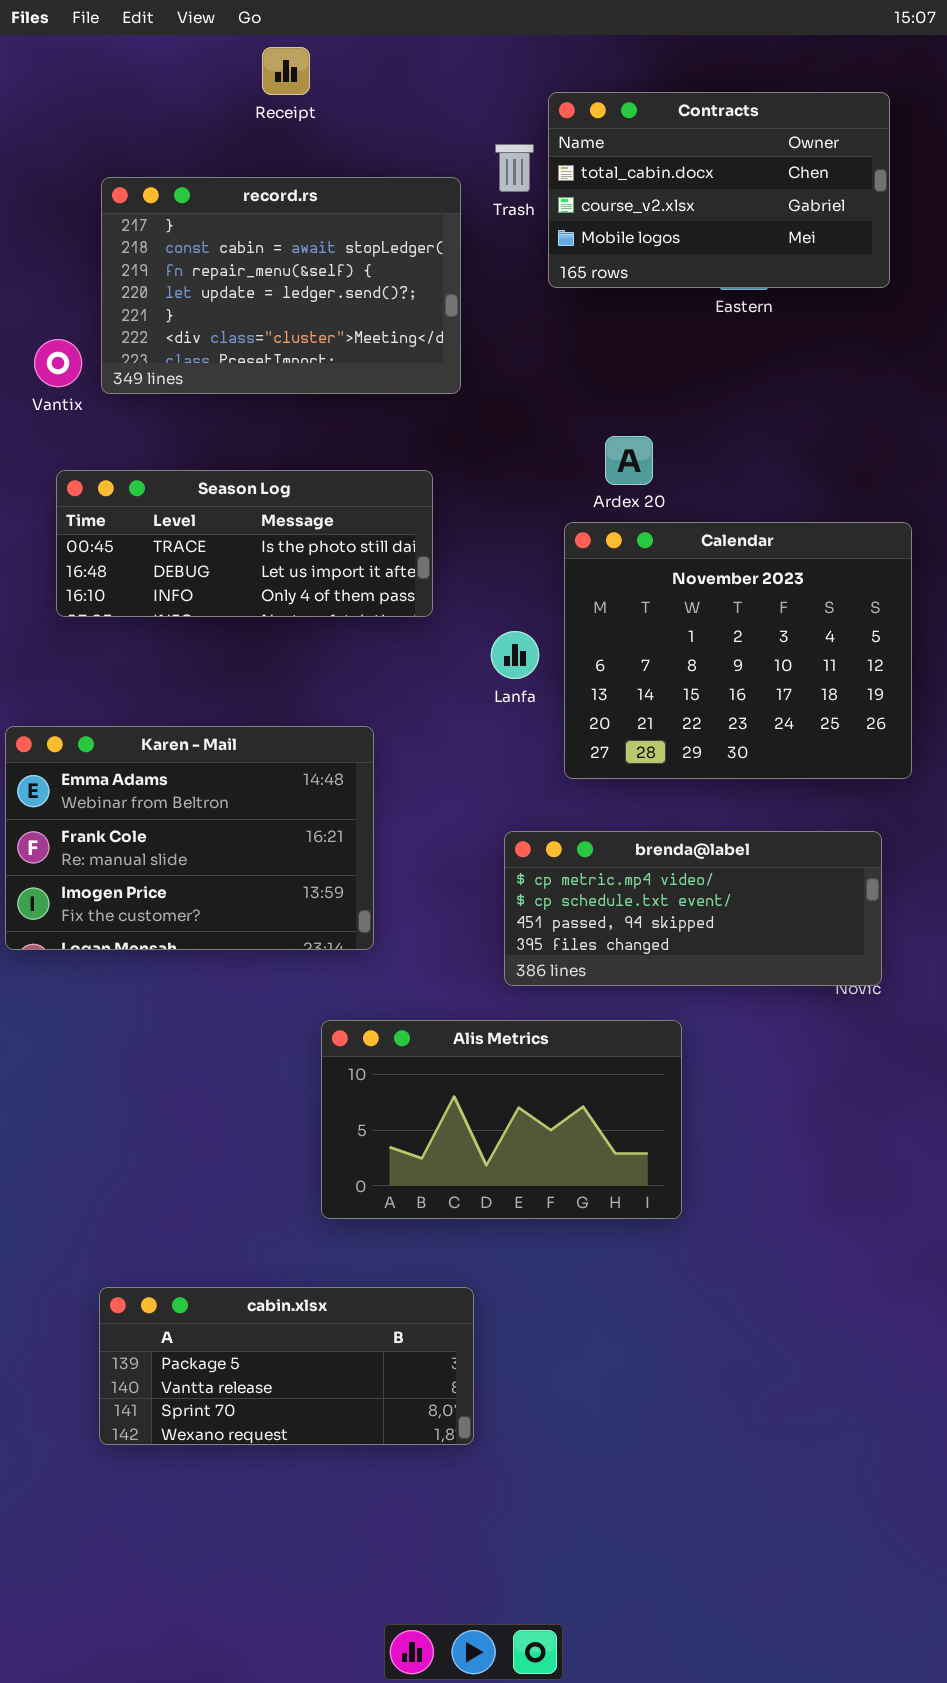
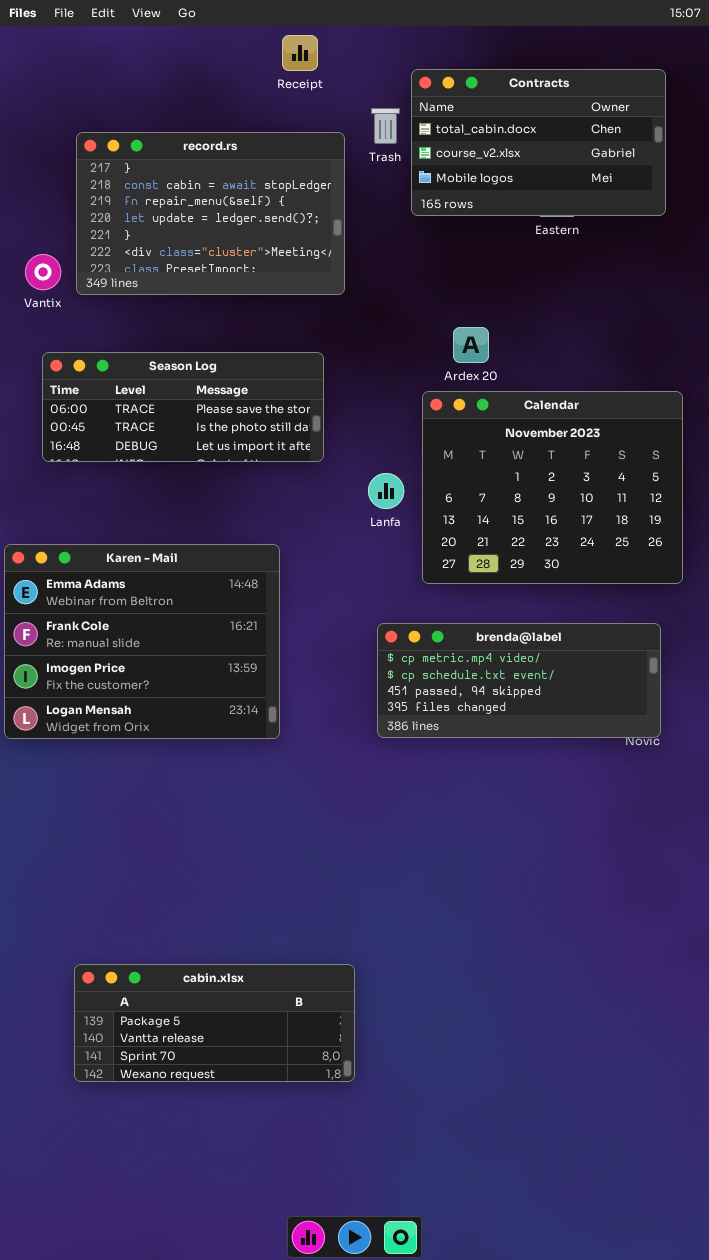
Receipt: [262,47,310,95] -> [282,35,318,71], moved
Season Log: [56,470,433,617] -> [42,352,324,462], scrolled up 1 row
Karen - Mail: [5,726,374,950] -> [4,544,280,739], resized
Alis Metrics: [321,1020,682,1219] -> none, closed

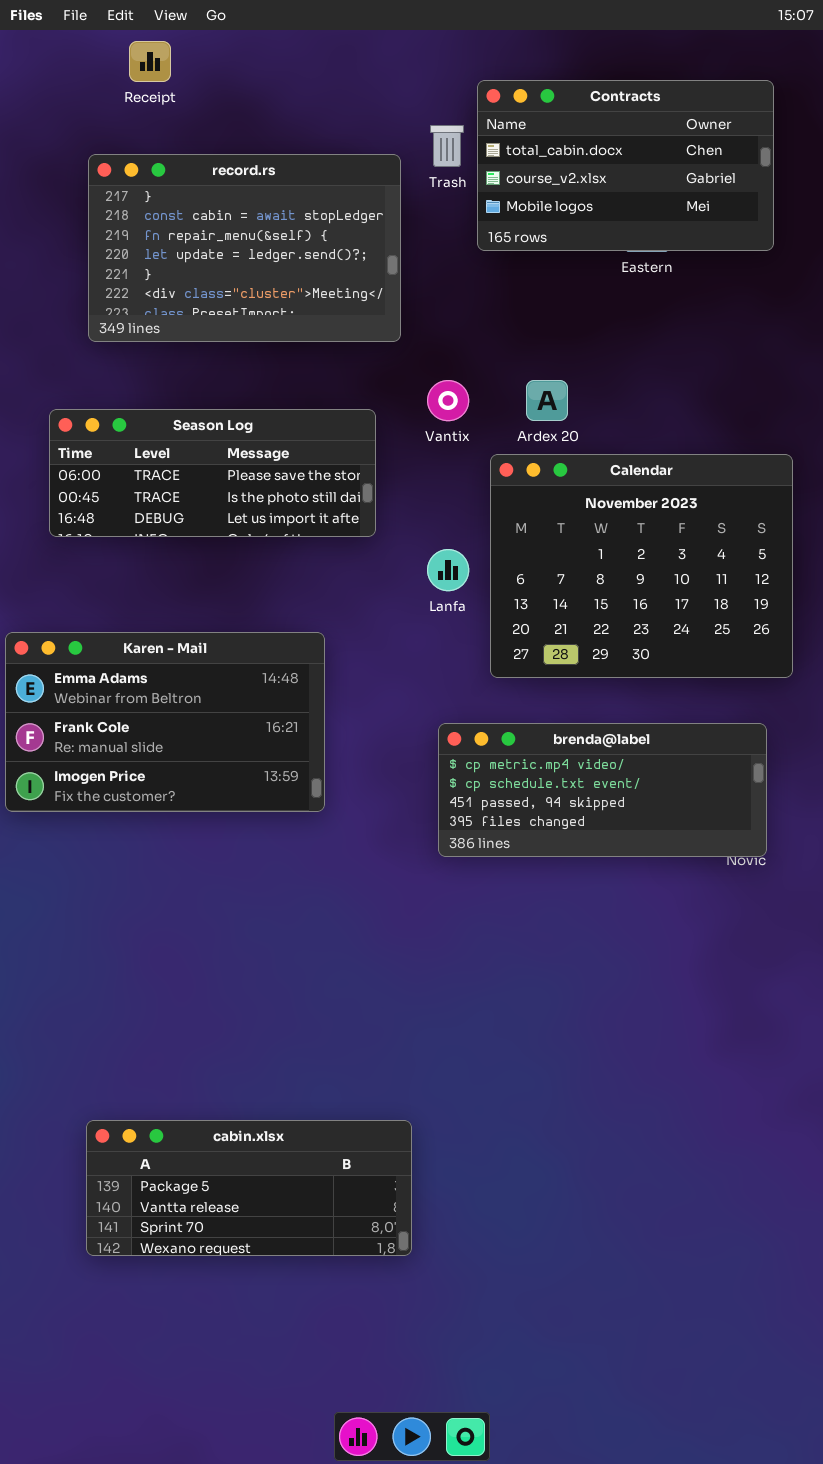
Receipt: [282,35,318,71] -> [129,41,171,82], moved
Vantix: [25,254,61,290] -> [427,380,469,421], moved
Karen - Mail: [4,544,280,739] -> [5,632,325,812], resized

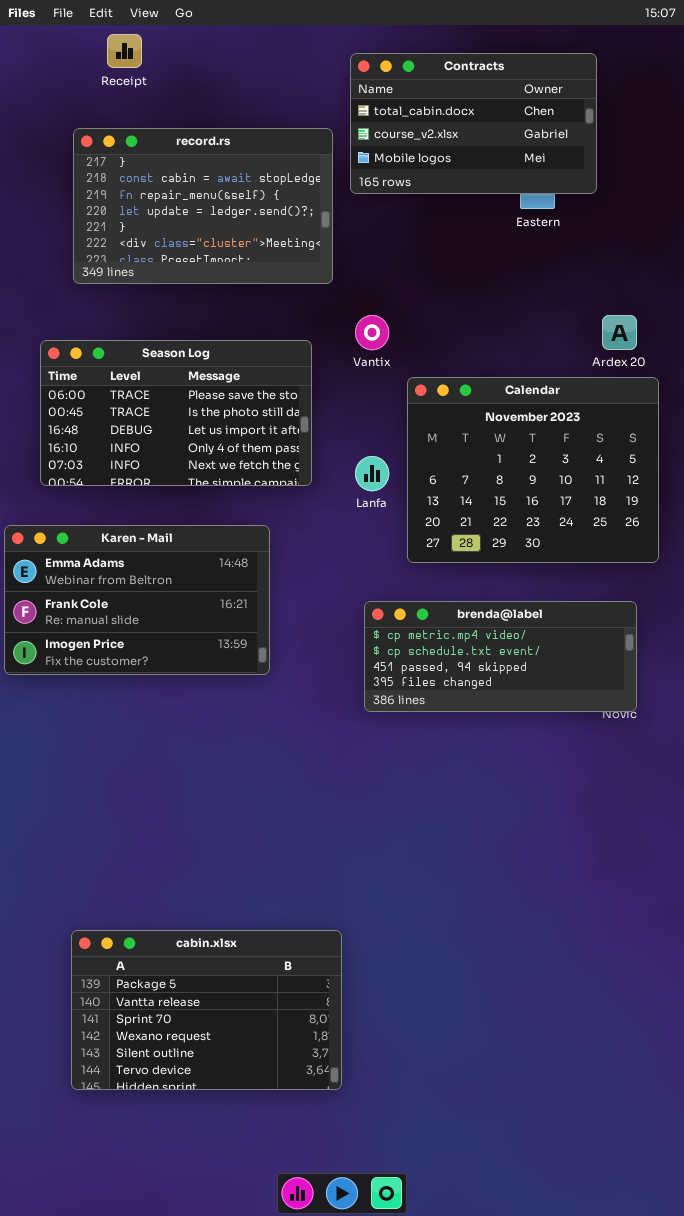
Contracts: [477,80,774,251] -> [350,53,597,194], moved
Ardex 20: [526,380,568,421] -> [602,315,637,350], moved
Season Log: [49,409,376,537] -> [40,340,312,486], resized
cabin.xlsx: [86,1120,412,1256] -> [71,930,342,1090], resized

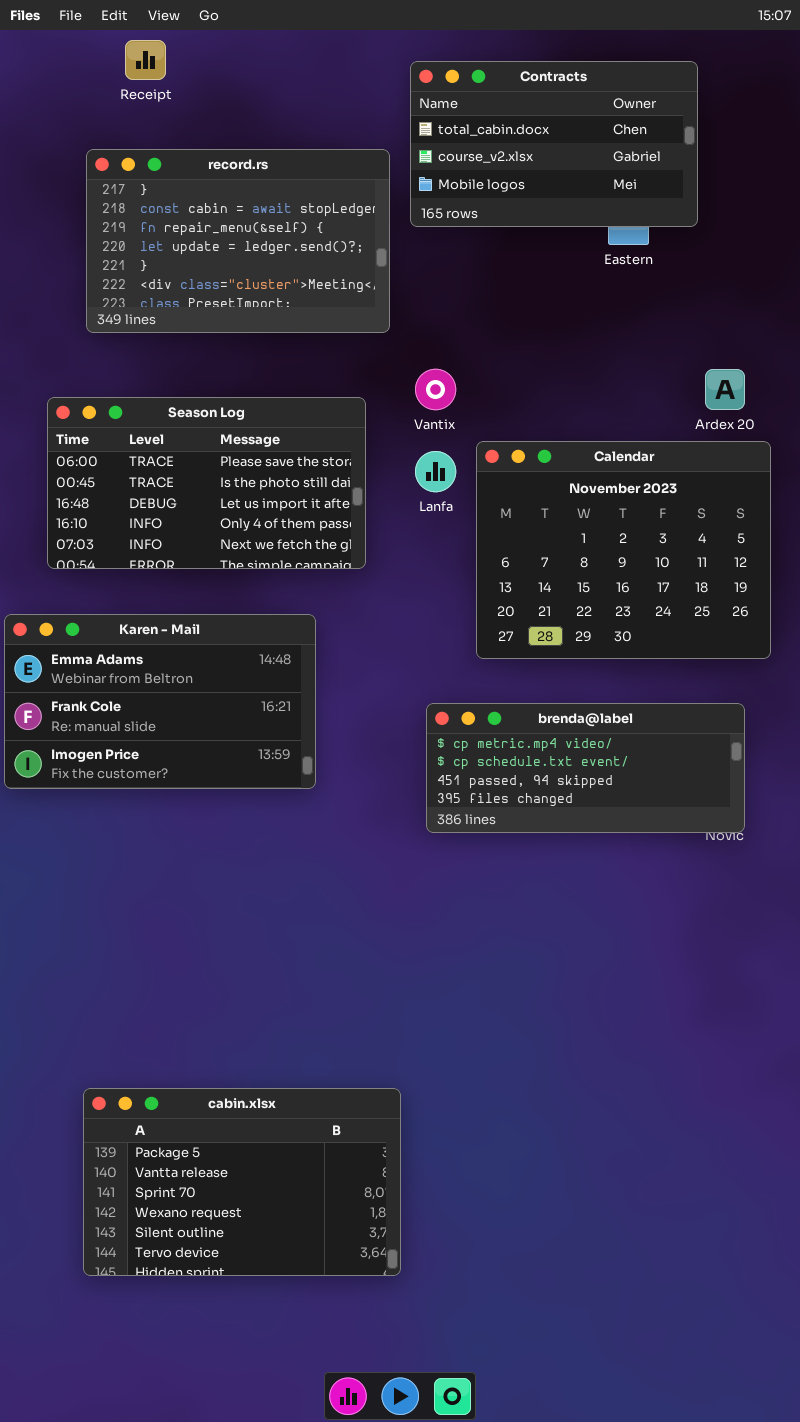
Lanfa: [355,456,389,491] -> [415,451,456,492], moved

